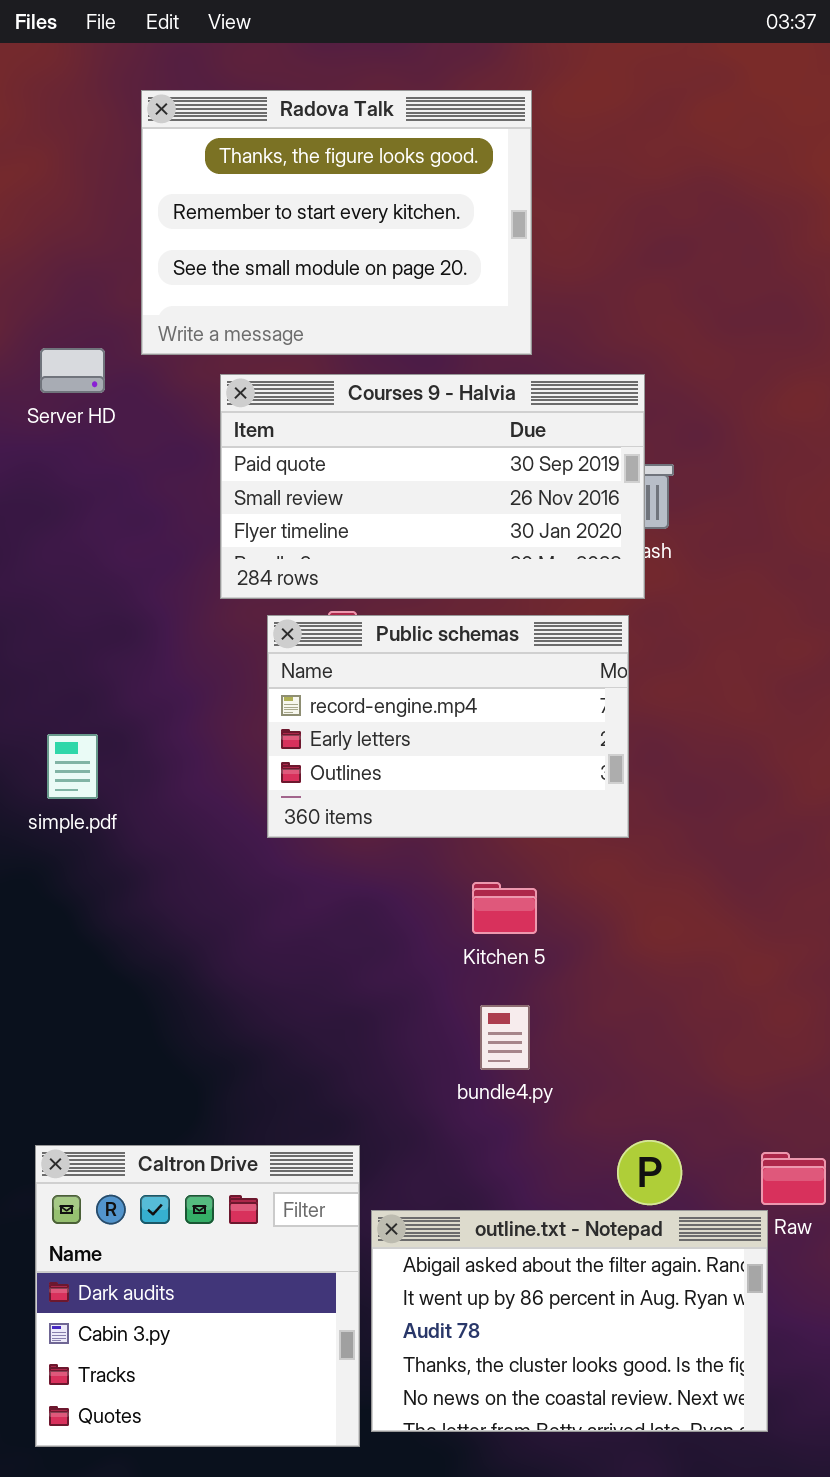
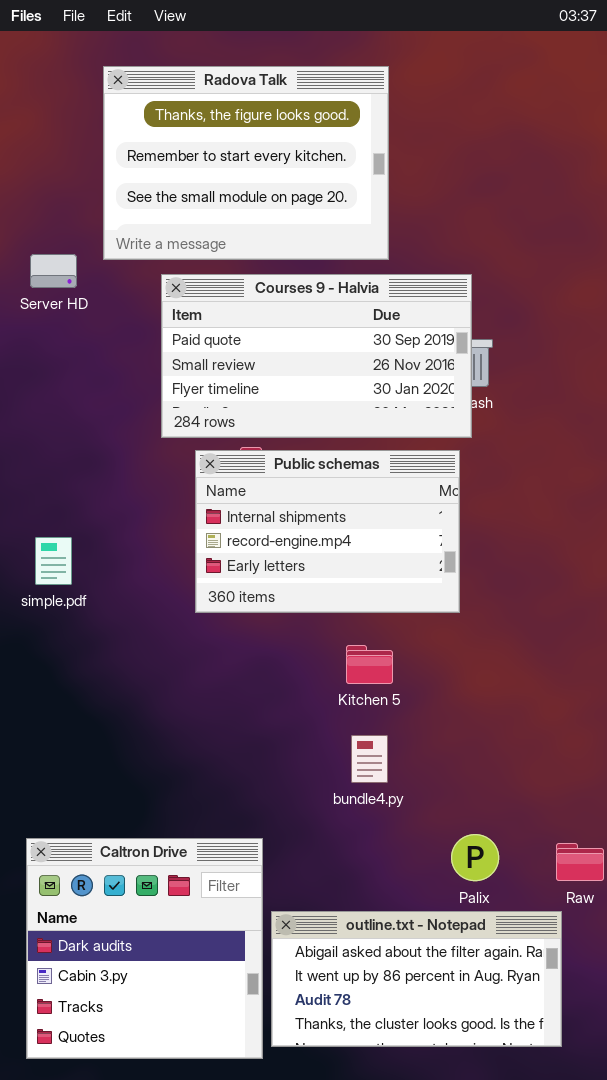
Public schemas: [267,615,629,838] -> [195,450,460,613], scrolled up 1 row
outline.txt - Notepad: [371,1210,768,1432] -> [271,911,562,1047], resized

